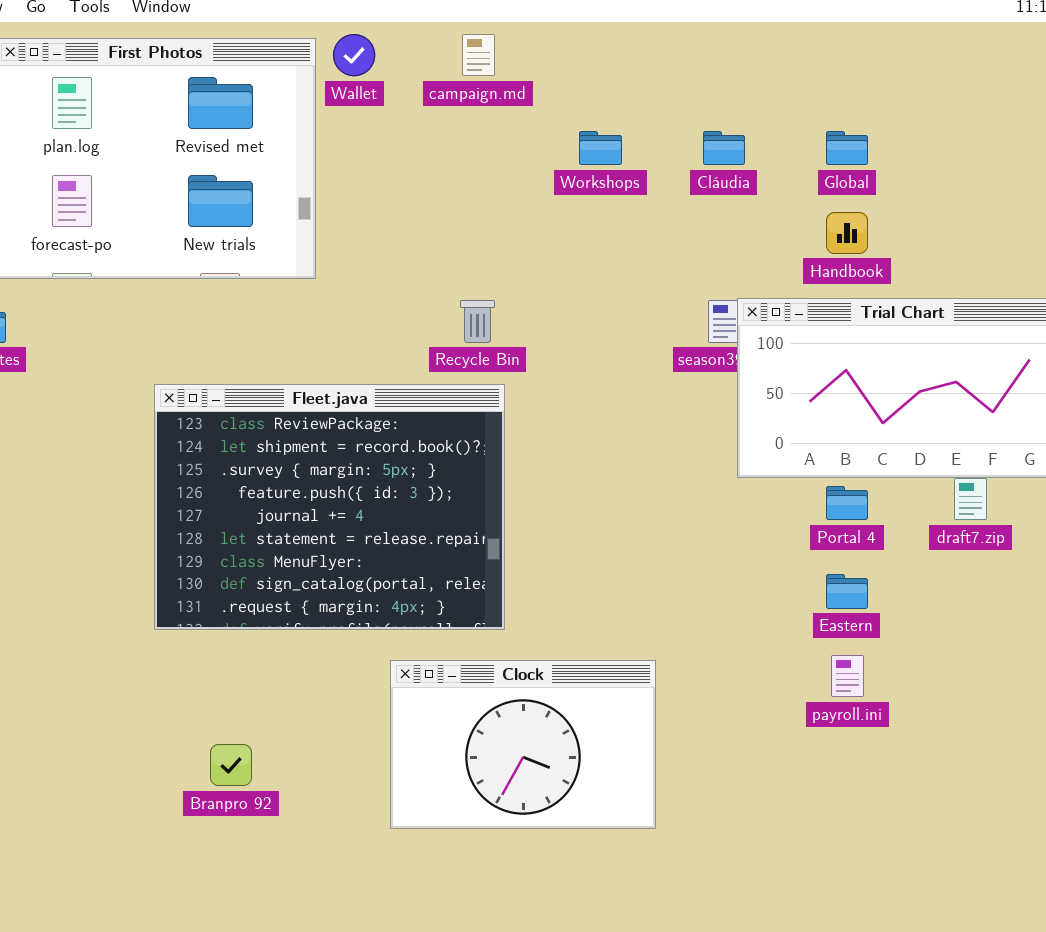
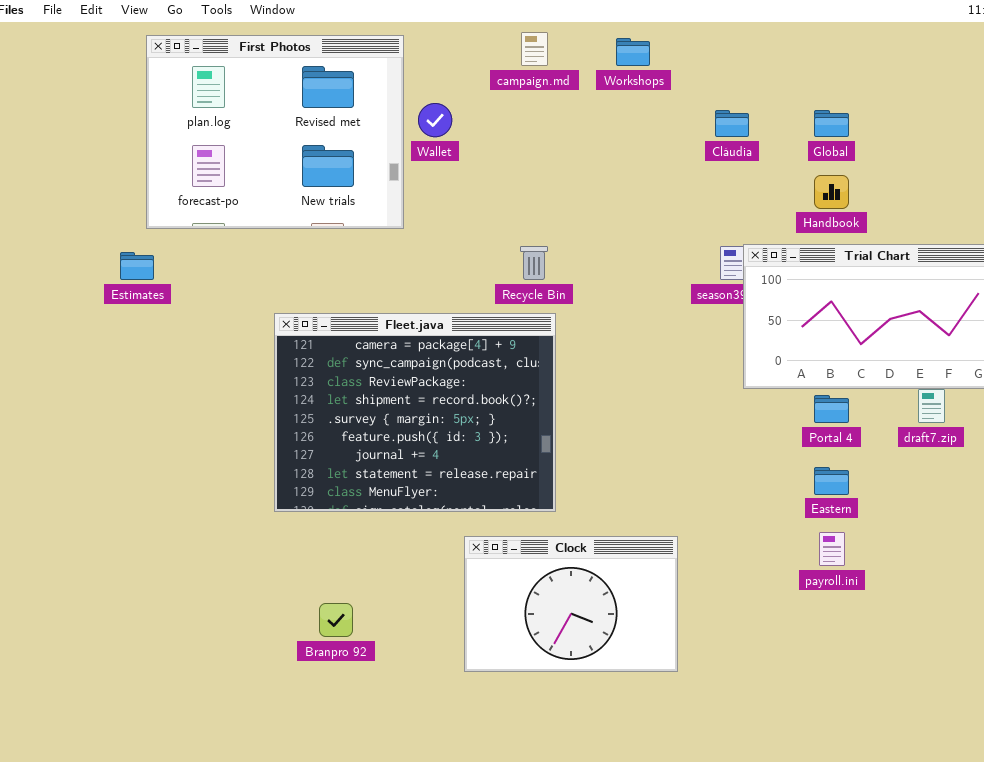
Wallet: [333,34,375,76] -> [418,103,452,137], moved
Workshops: [579,131,622,165] -> [616,38,650,66], moved
Fleet.java: [154,384,505,630] -> [274,313,556,512], scrolled up 2 rows

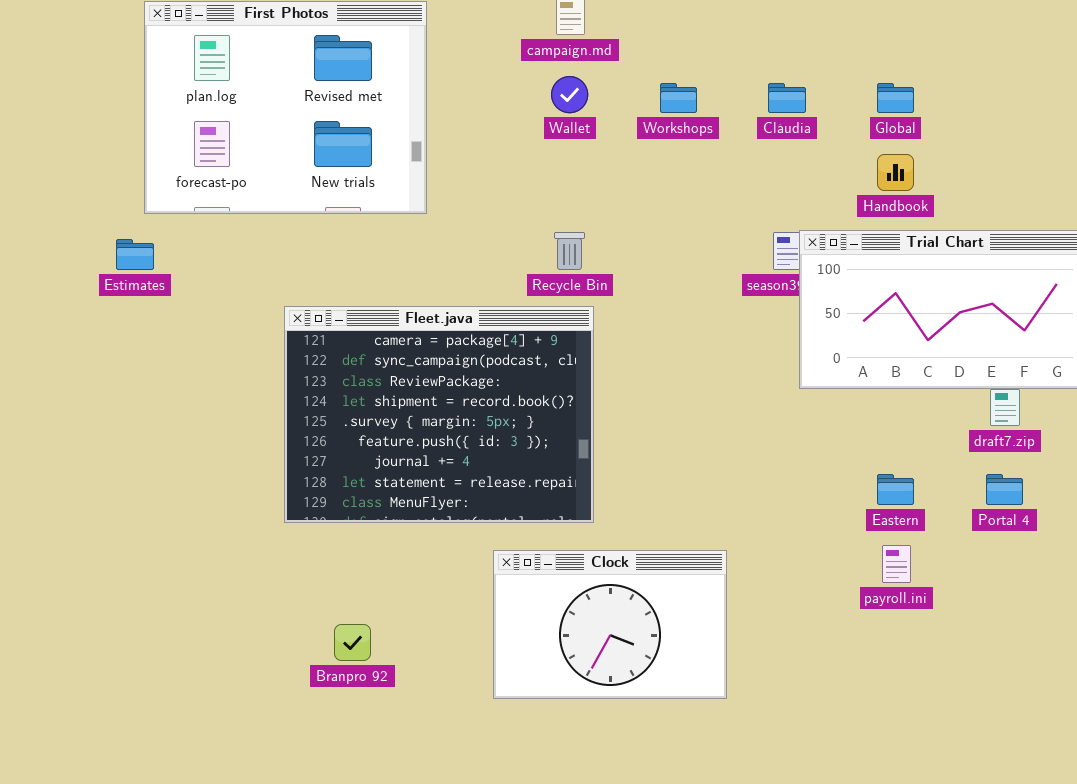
Workshops: [616,38,650,66] -> [660,83,697,113], moved
Wallet: [418,103,452,137] -> [551,76,588,113], moved
Portal 4: [814,395,849,423] -> [986,474,1023,505], moved

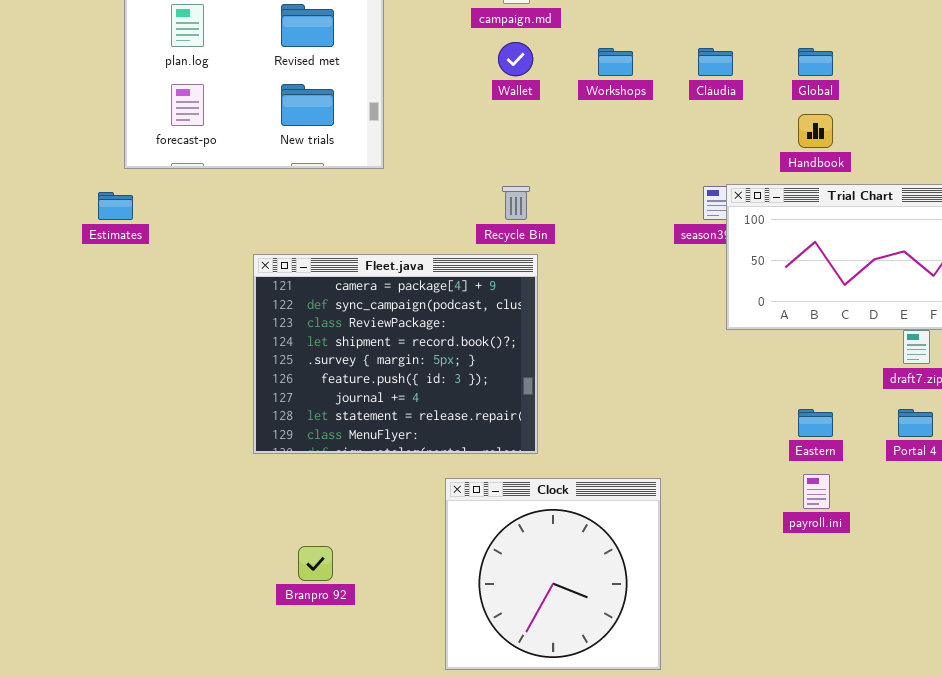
Clock: [493,550,727,699] -> [445,478,661,670], resized

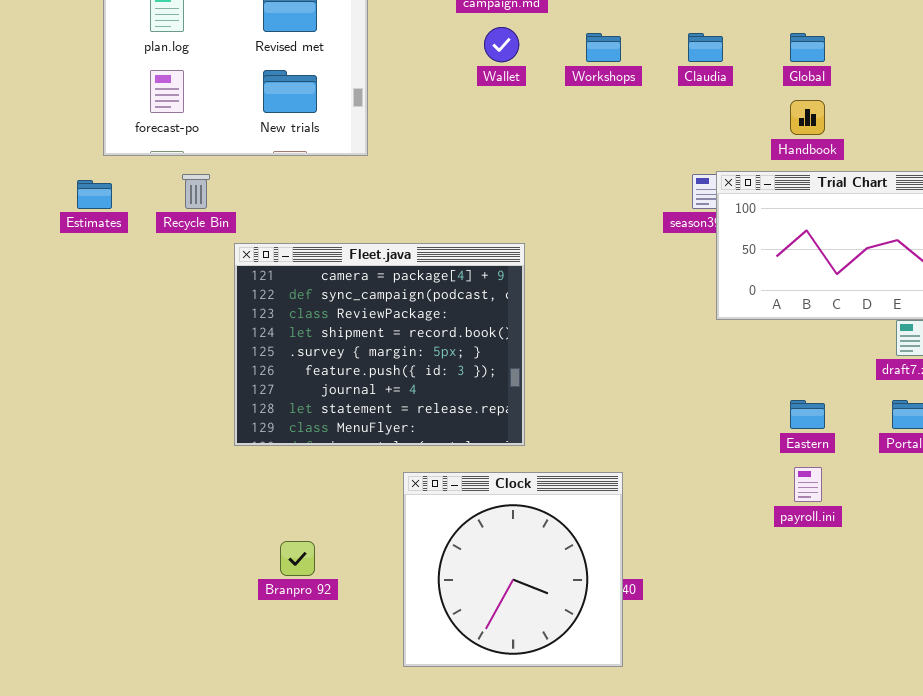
Recycle Bin: [502,186,530,220] -> [182,174,210,209], moved
Clock: [445,478,661,670] -> [403,472,623,667], moved

